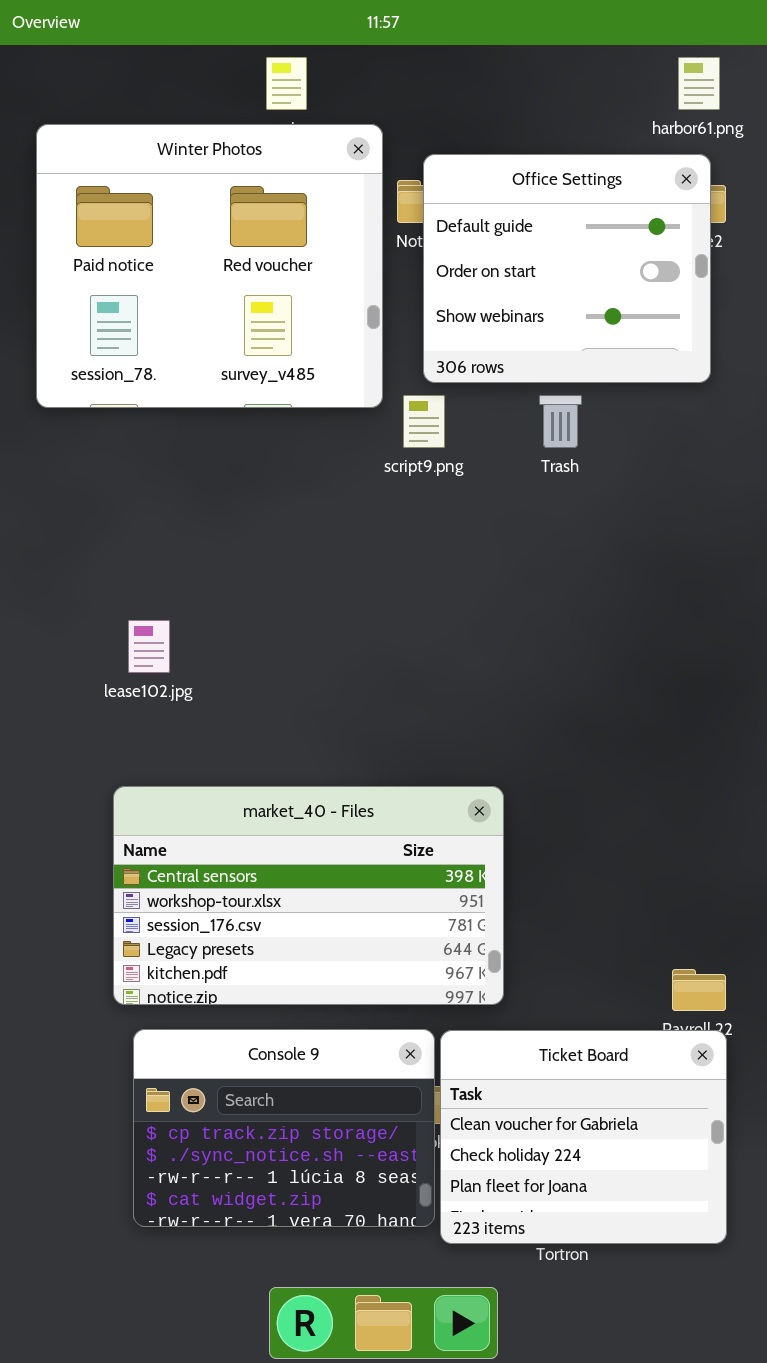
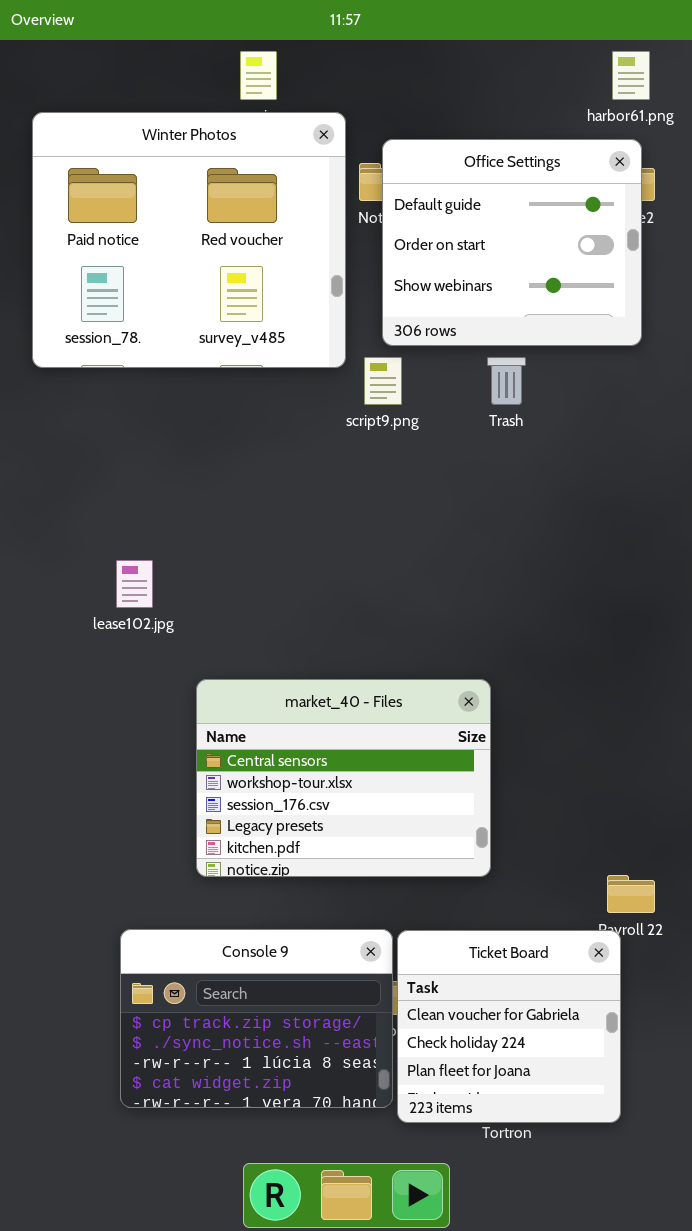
market_40 - Files: [113,786,504,1005] -> [196,679,491,877], moved, resized
Ticket Board: [440,1030,727,1244] -> [397,930,621,1123], resized

